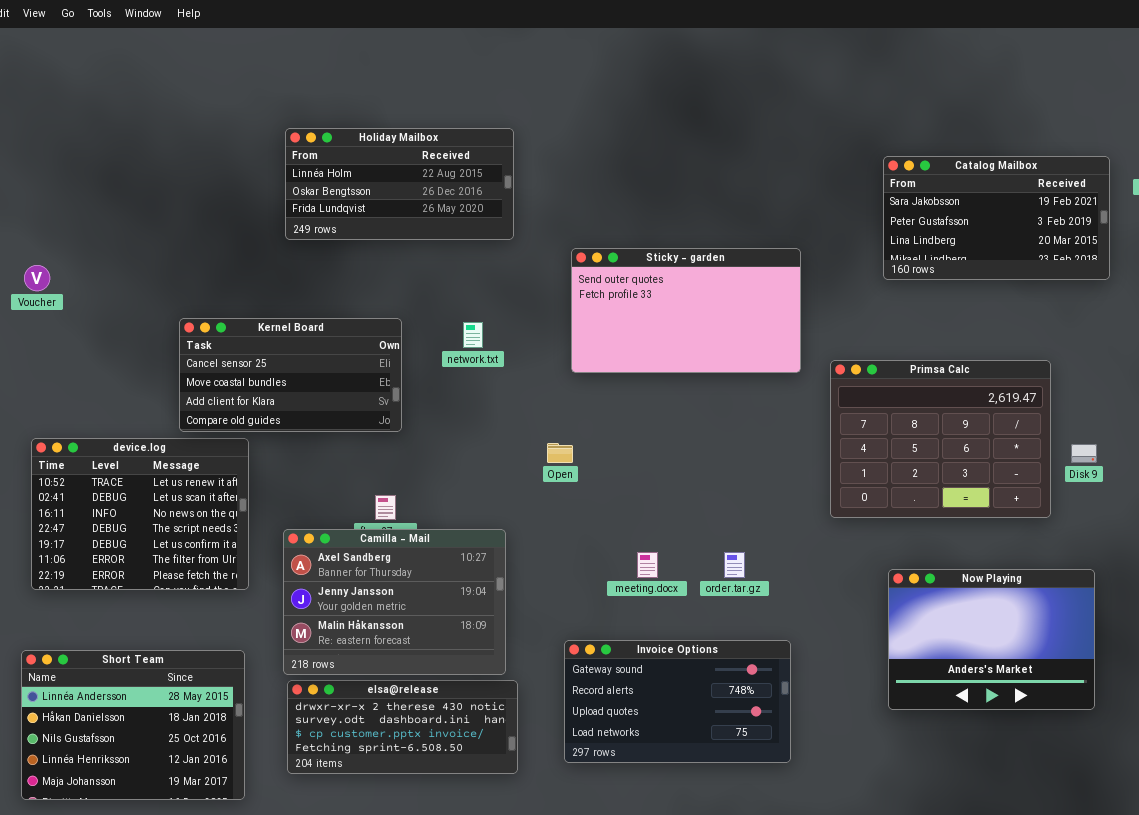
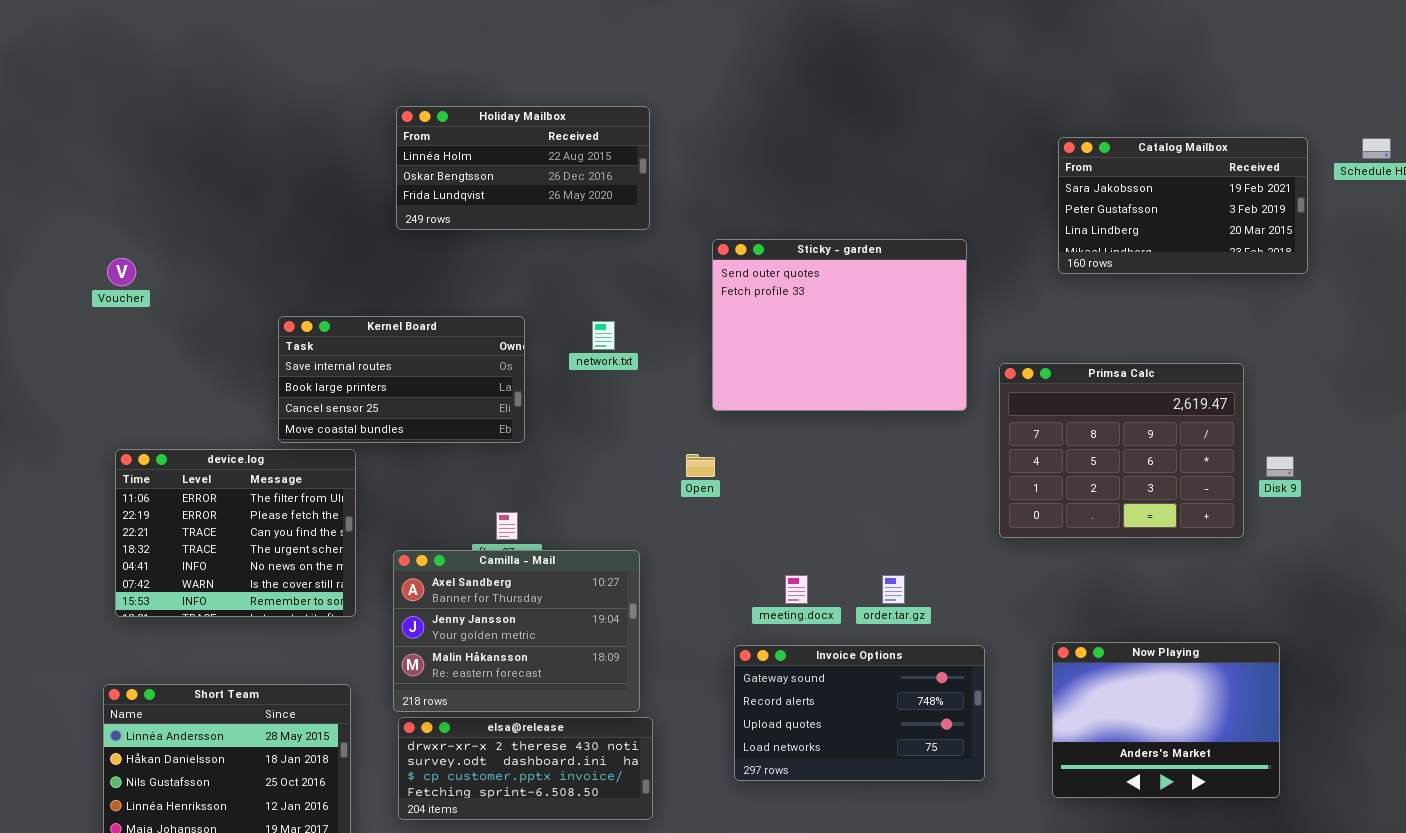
Sticky - garden: [571,248,801,373] -> [712,239,967,411], resized
Kernel Board: [179,318,402,432] -> [278,316,525,443], scrolled up 2 rows
device.log: [31,438,249,590] -> [115,449,356,617], scrolled down 5 rows
Now Playing: [888,569,1095,710] -> [1052,642,1280,798], moved
Invoice Options: [564,640,791,763] -> [734,645,985,781], moved

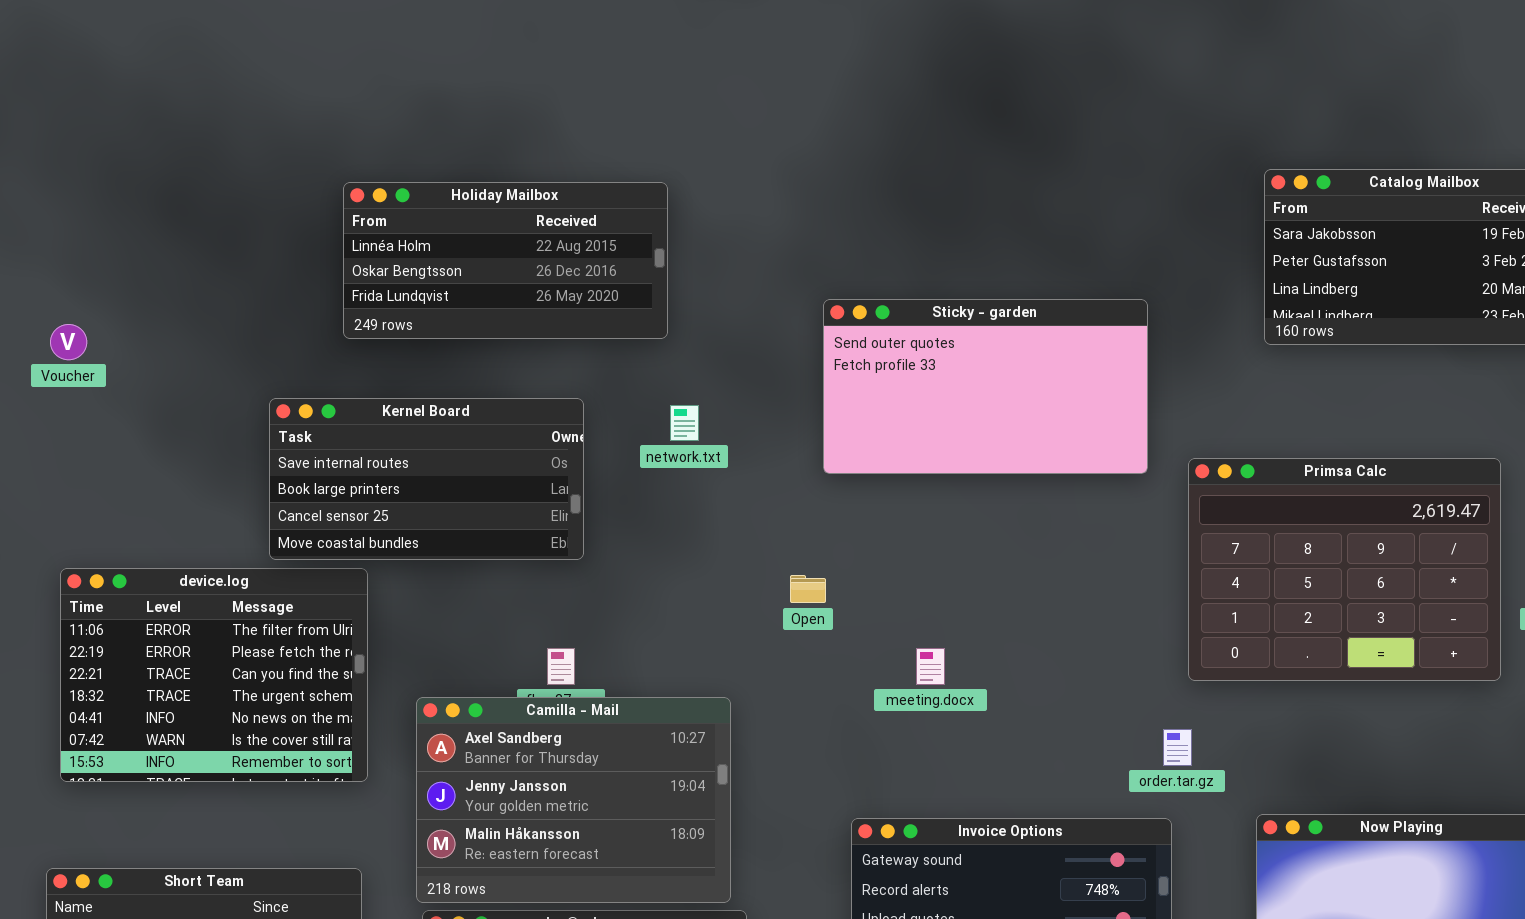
Holiday Mailbox: [396,106,650,230] -> [343,182,668,339], moved
Sticky - garden: [712,239,967,411] -> [823,299,1148,474], resized
meeting.docx: [785,575,808,604] -> [916,648,945,685], moved
order.tar.gz: [882,575,905,604] -> [1163,729,1192,766], moved

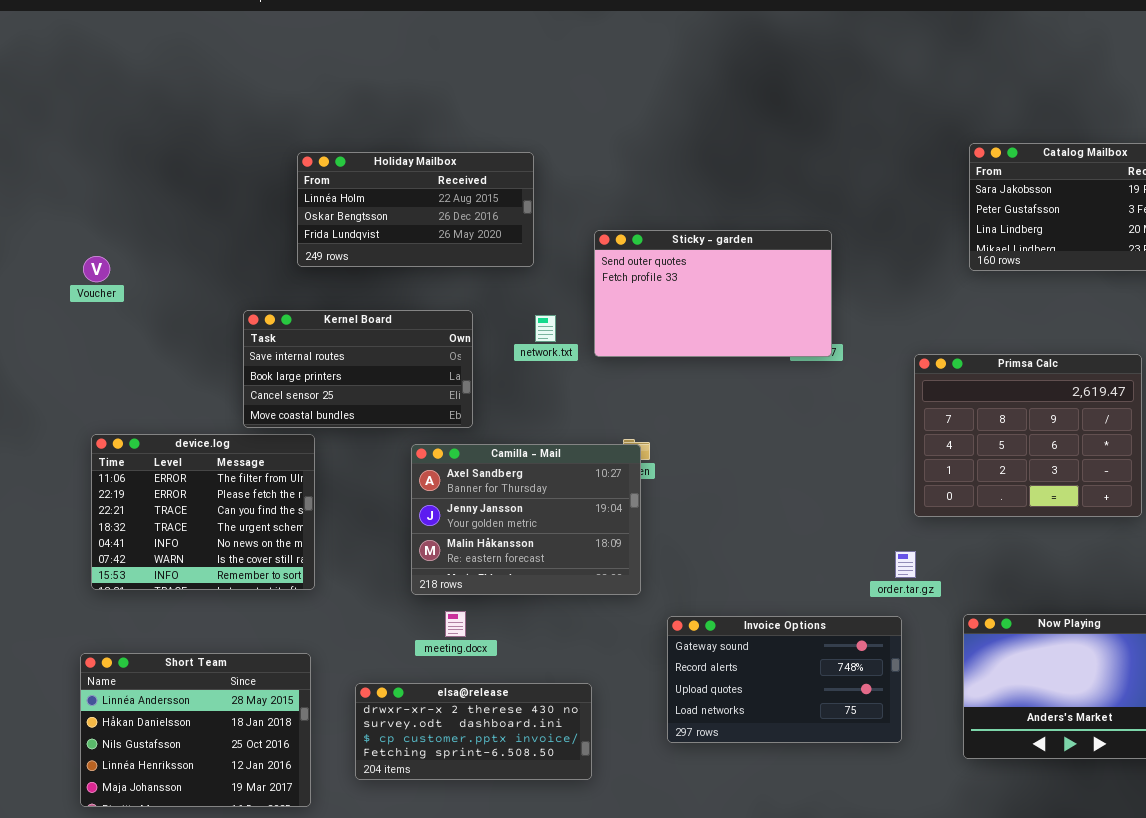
Sticky - garden: [823,299,1148,474] -> [594,230,832,357], moved
meeting.docx: [916,648,945,685] -> [445,611,466,637], moved
Camilla - Mail: [416,697,731,903] -> [411,444,641,595], moved

